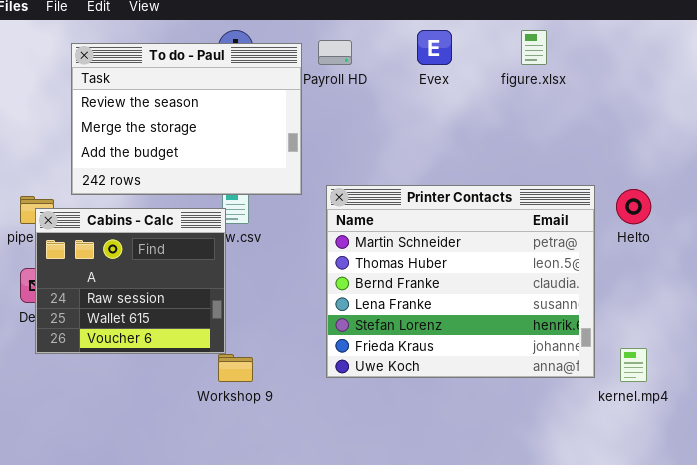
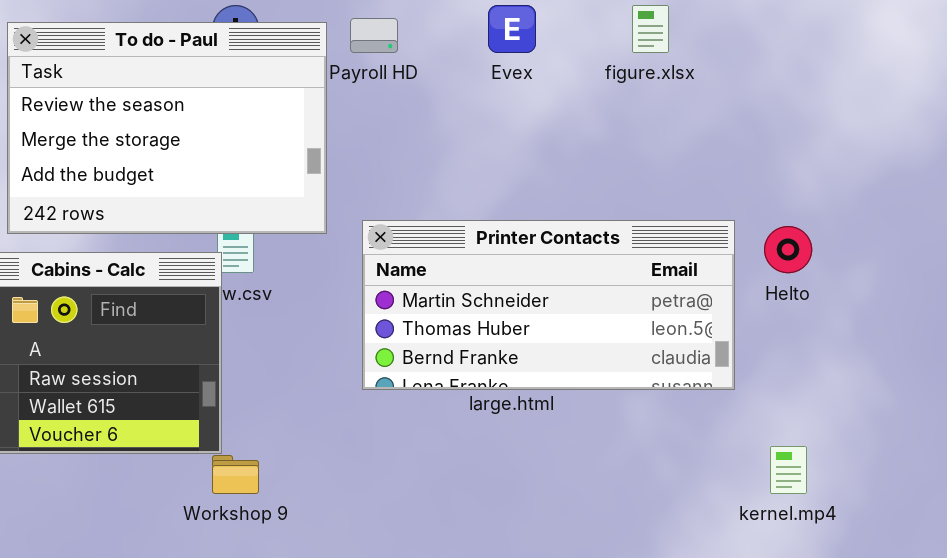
Printer Contacts: [326,185,595,378] -> [362,220,735,390], resized

